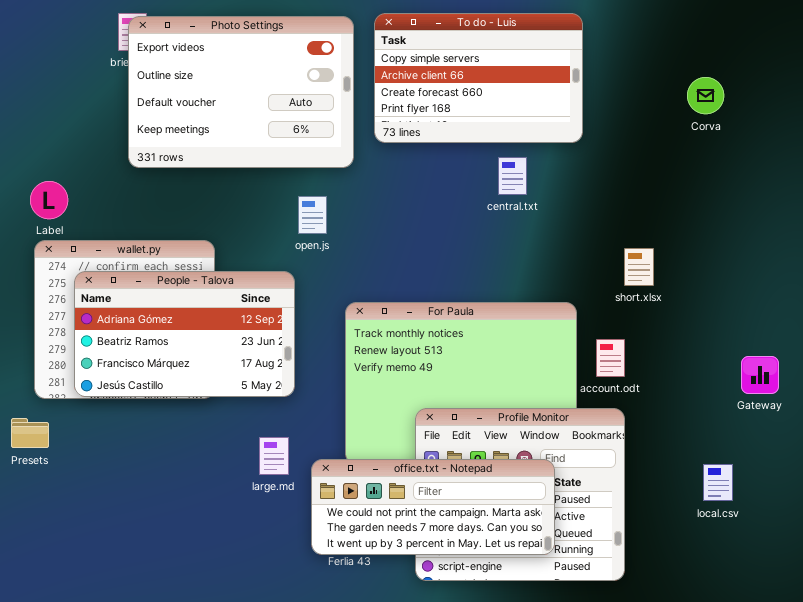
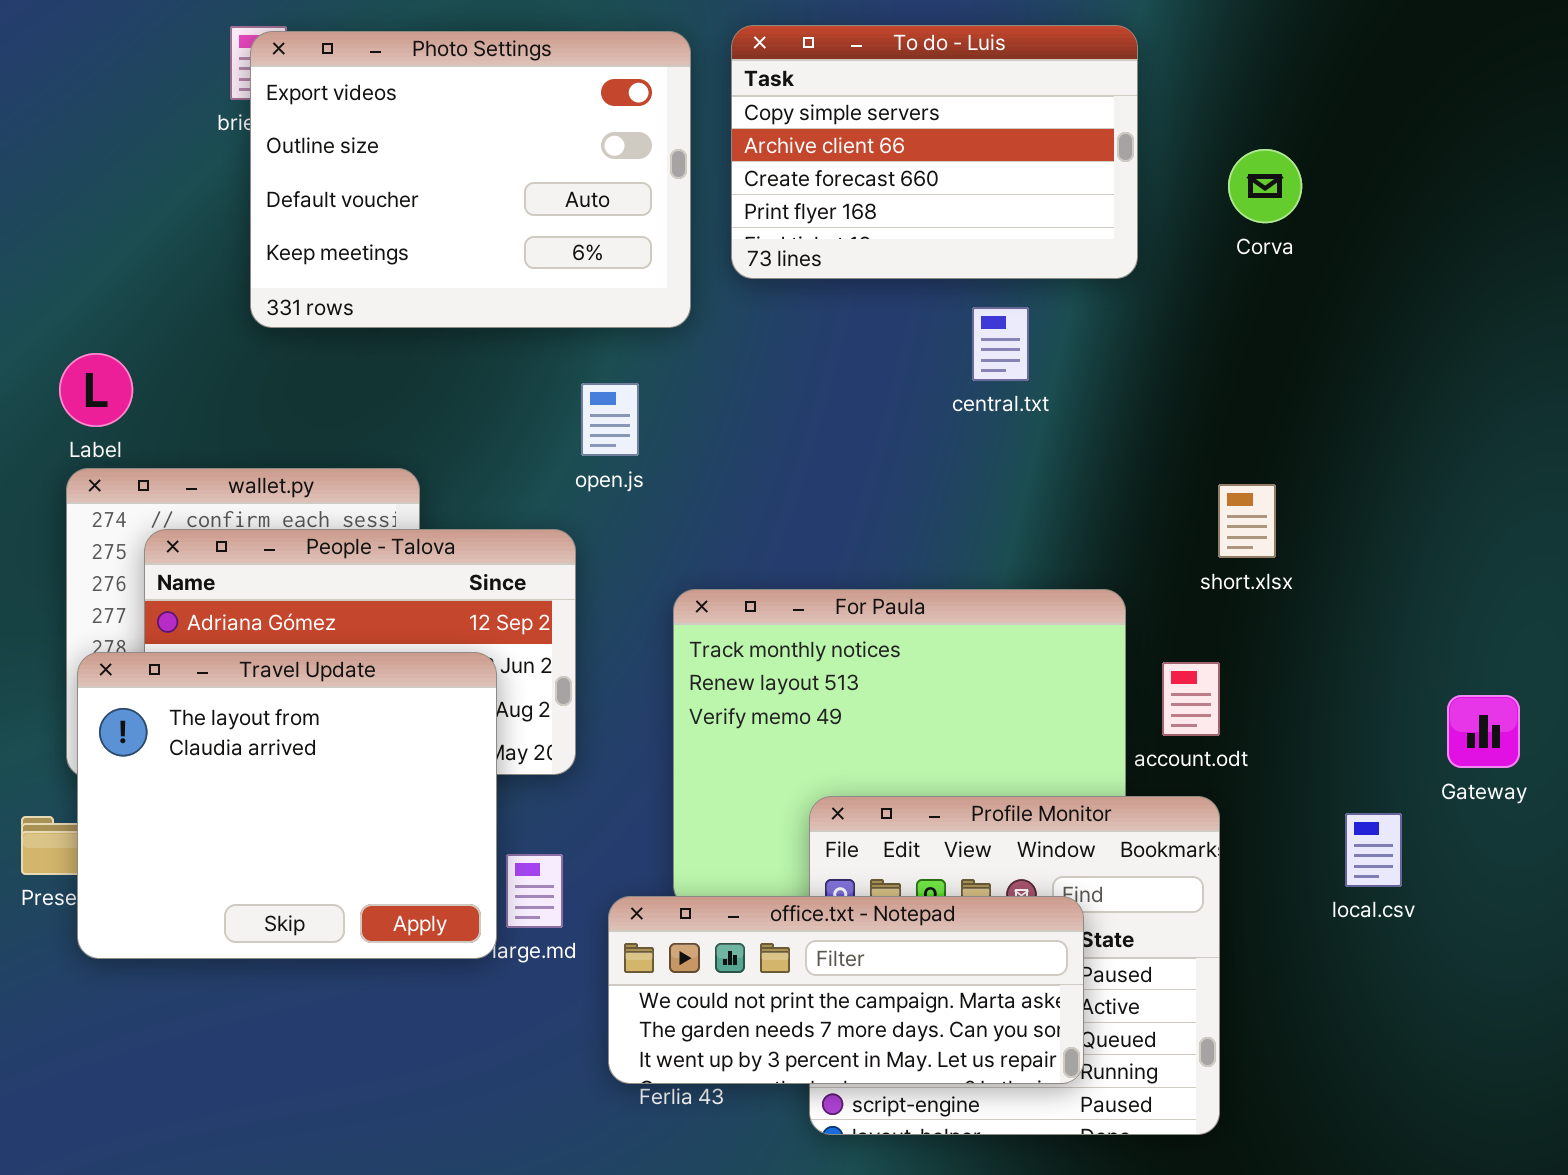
Corva: [687,77,724,114] -> [1228,149,1302,223], moved
Travel Update: none -> [77,652,497,959], opened
local.csv: [703,464,733,501] -> [1345,813,1402,887], moved

